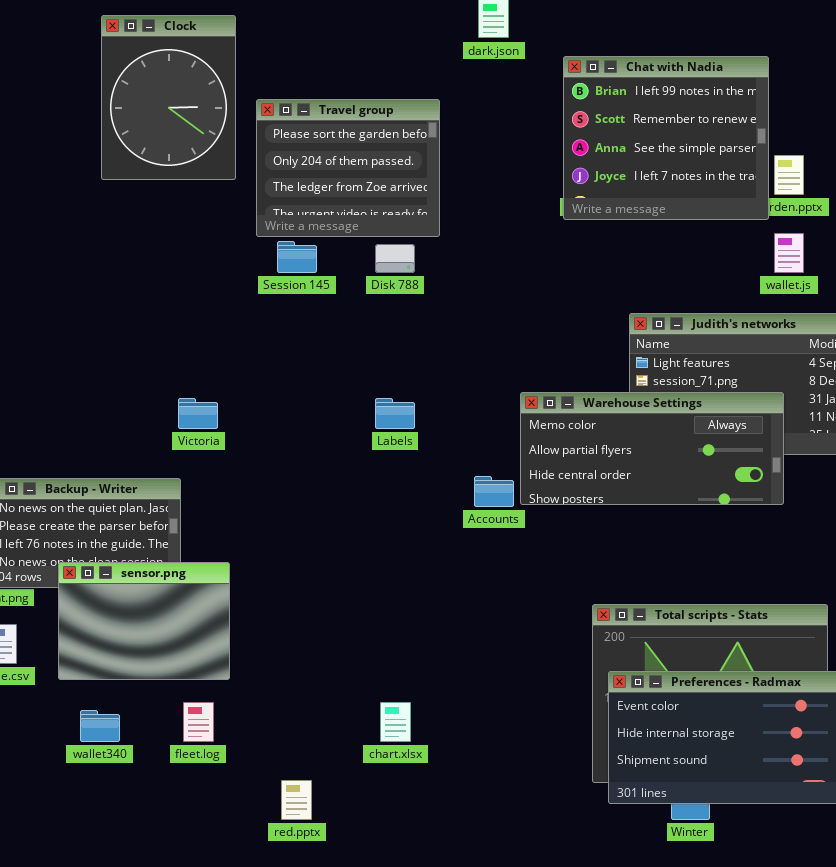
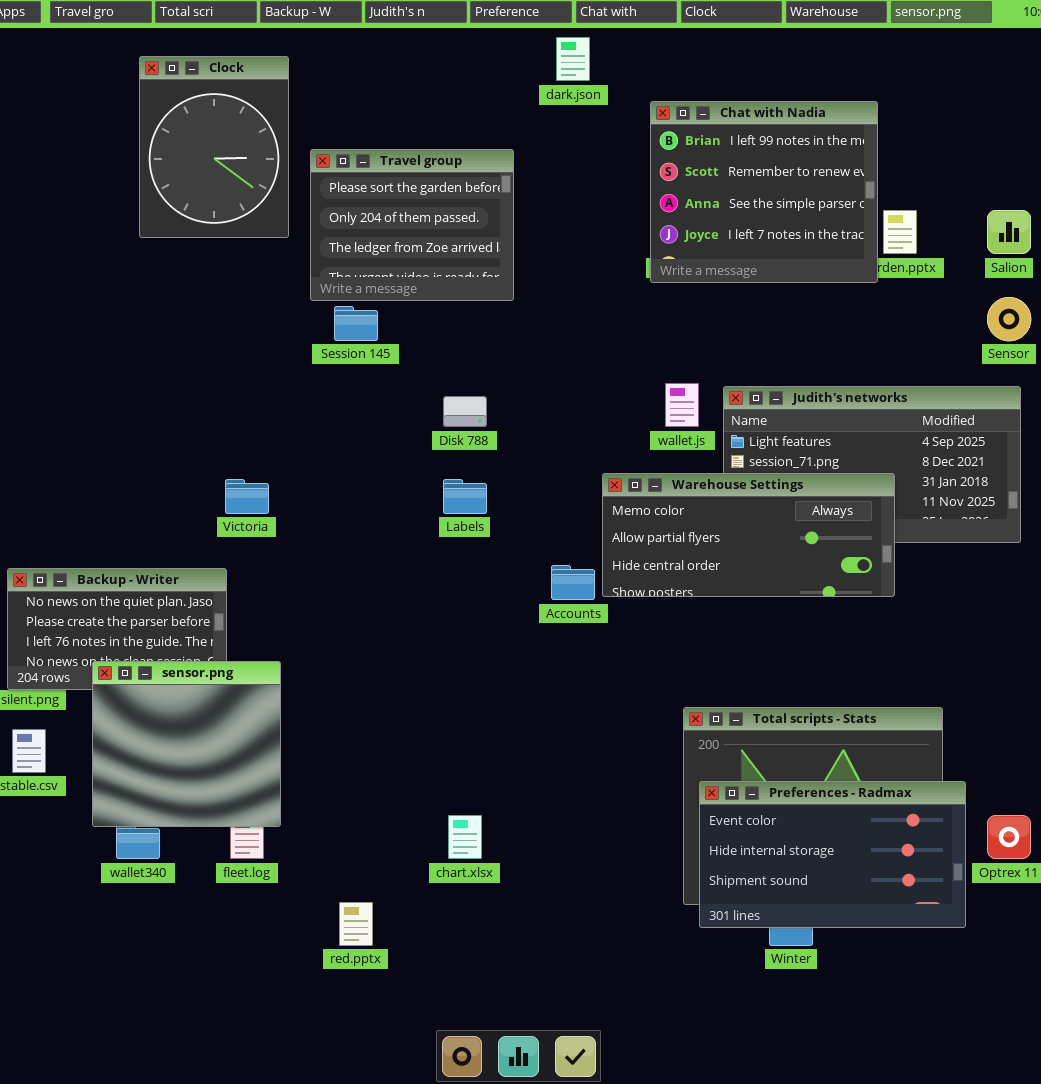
wallet.js: [774,233,804,273] -> [665,383,699,427], moved
Disk 788: [375,244,415,273] -> [443,396,487,427], moved
sensor.png: [58,562,230,680] -> [92,661,281,827], resized

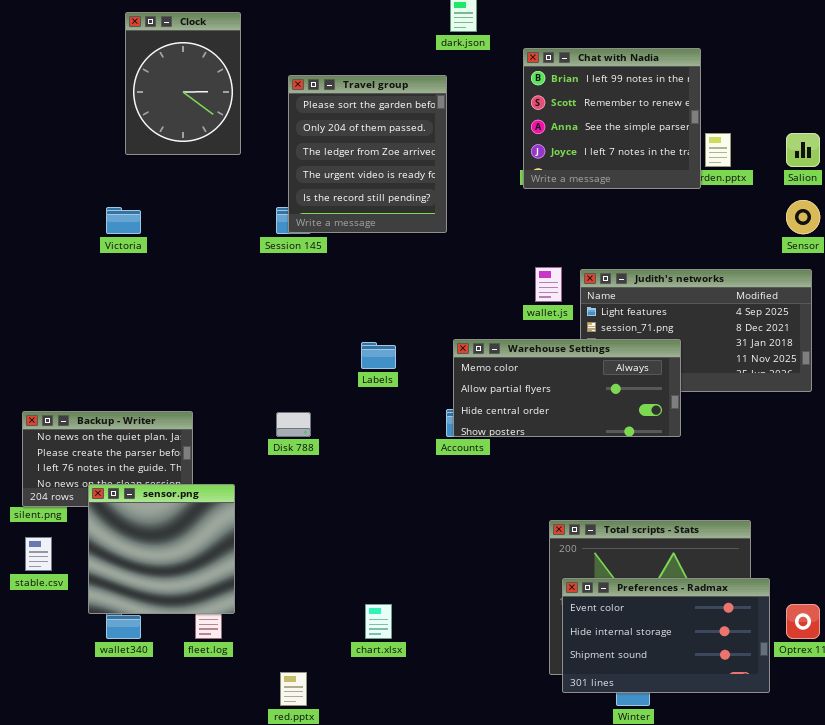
Travel group: [310,149,514,301] -> [288,75,447,233], moved, resized
Disk 788: [443,396,487,427] -> [276,412,311,437], moved
Warehouse Settings: [602,473,895,597] -> [453,339,681,437], moved
Victoria: [225,479,269,514] -> [106,207,141,234], moved

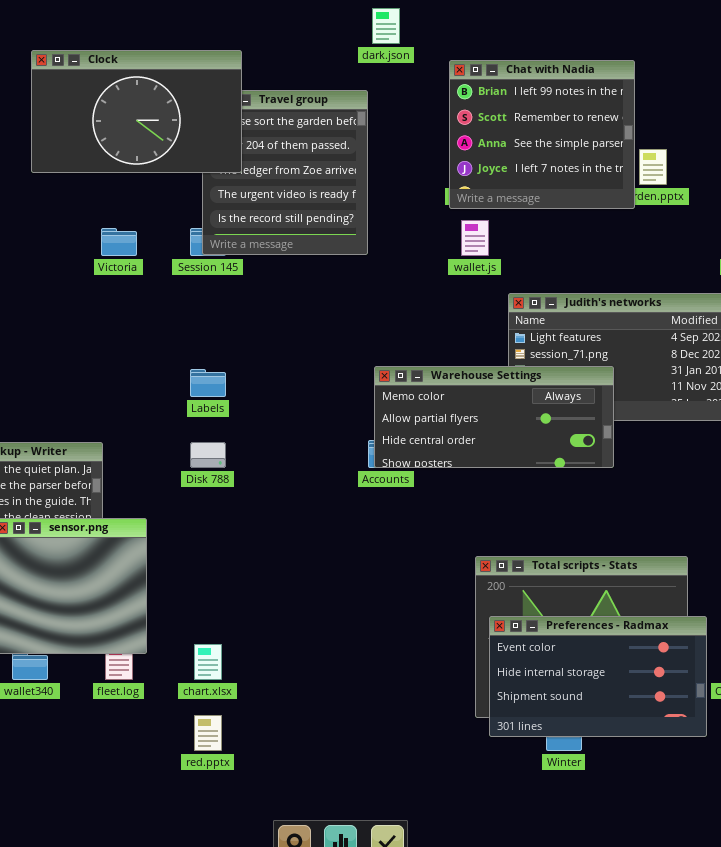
Clock: [125,12,241,155] -> [31,50,242,173], resized
Victoria: [106,207,141,234] -> [101,228,137,256], moved
wallet.js: [535,267,562,302] -> [461,220,489,256], moved
Labels: [361,342,396,369] -> [190,369,226,397], moved
chart.xlsx: [365,604,392,639] -> [194,644,222,680], moved

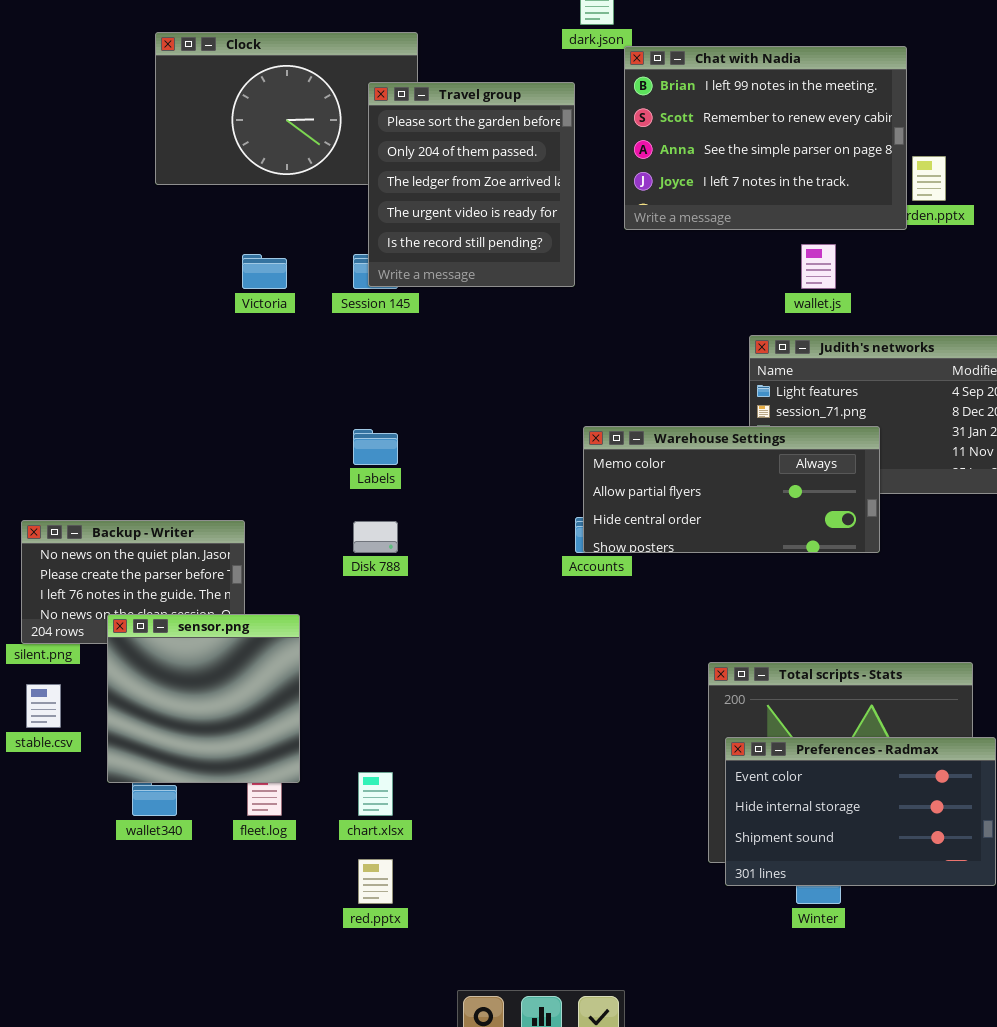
Chat with Nadia: [449,60,635,209] -> [624,46,907,230], resized
Travel group: [202,90,368,255] -> [368,82,575,287], raised
wallet.js: [461,220,489,256] -> [801,244,836,289], moved

